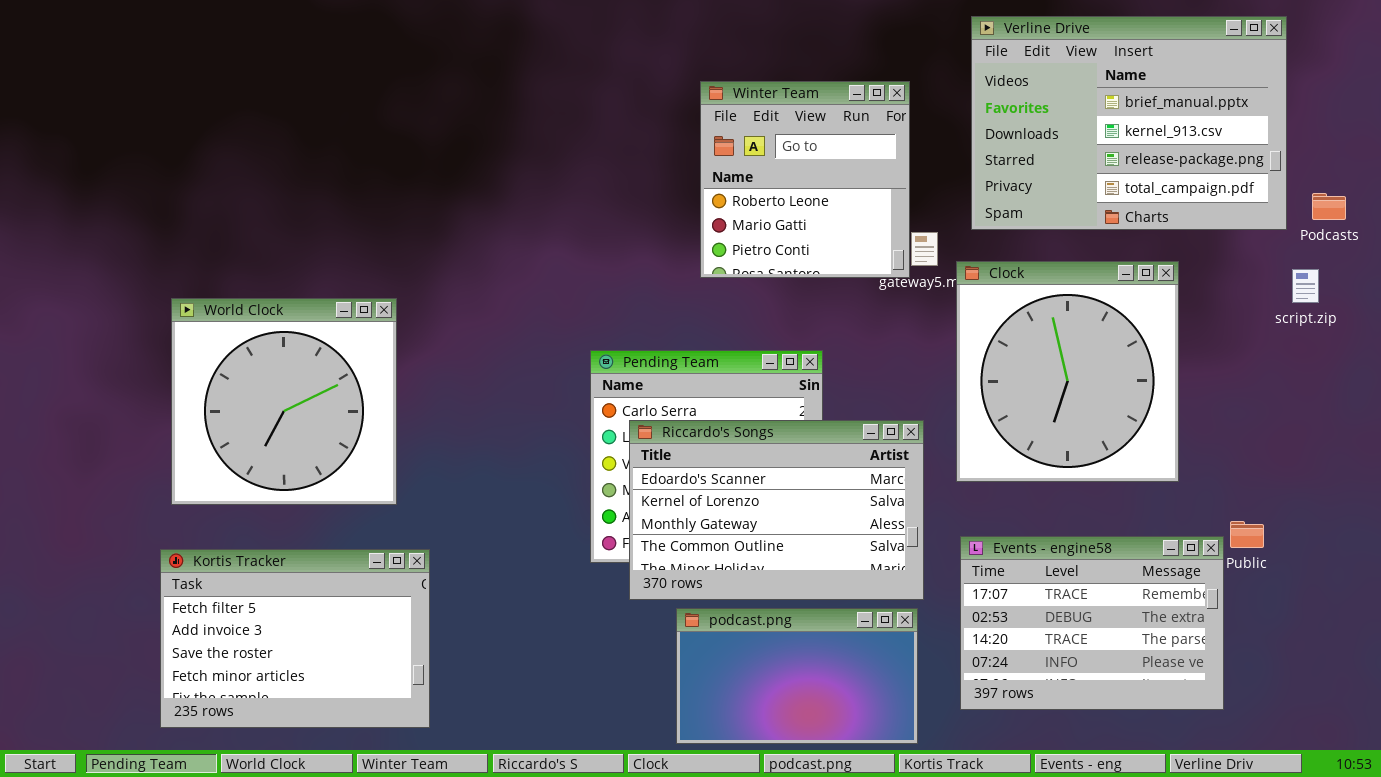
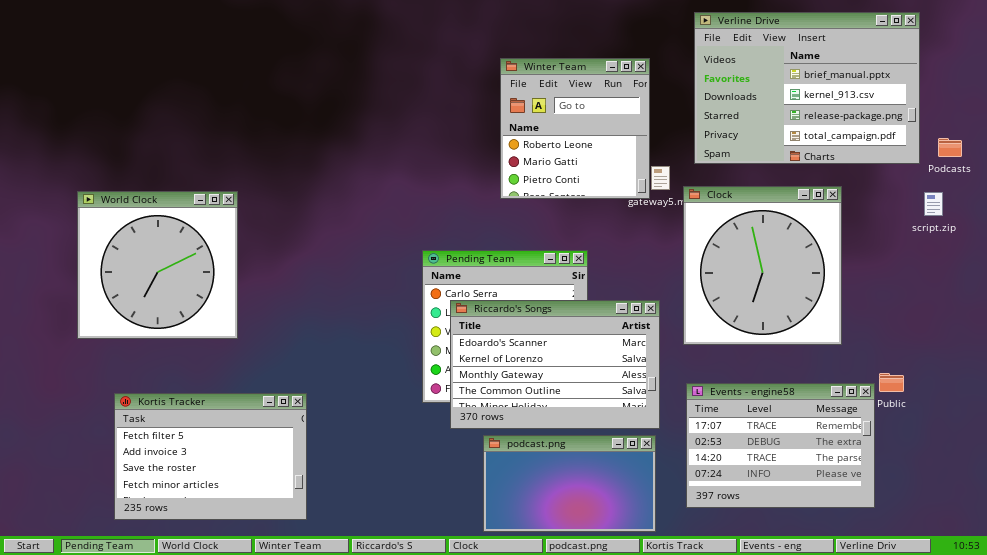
World Clock: [171,298,397,505] -> [77,191,238,339], moved

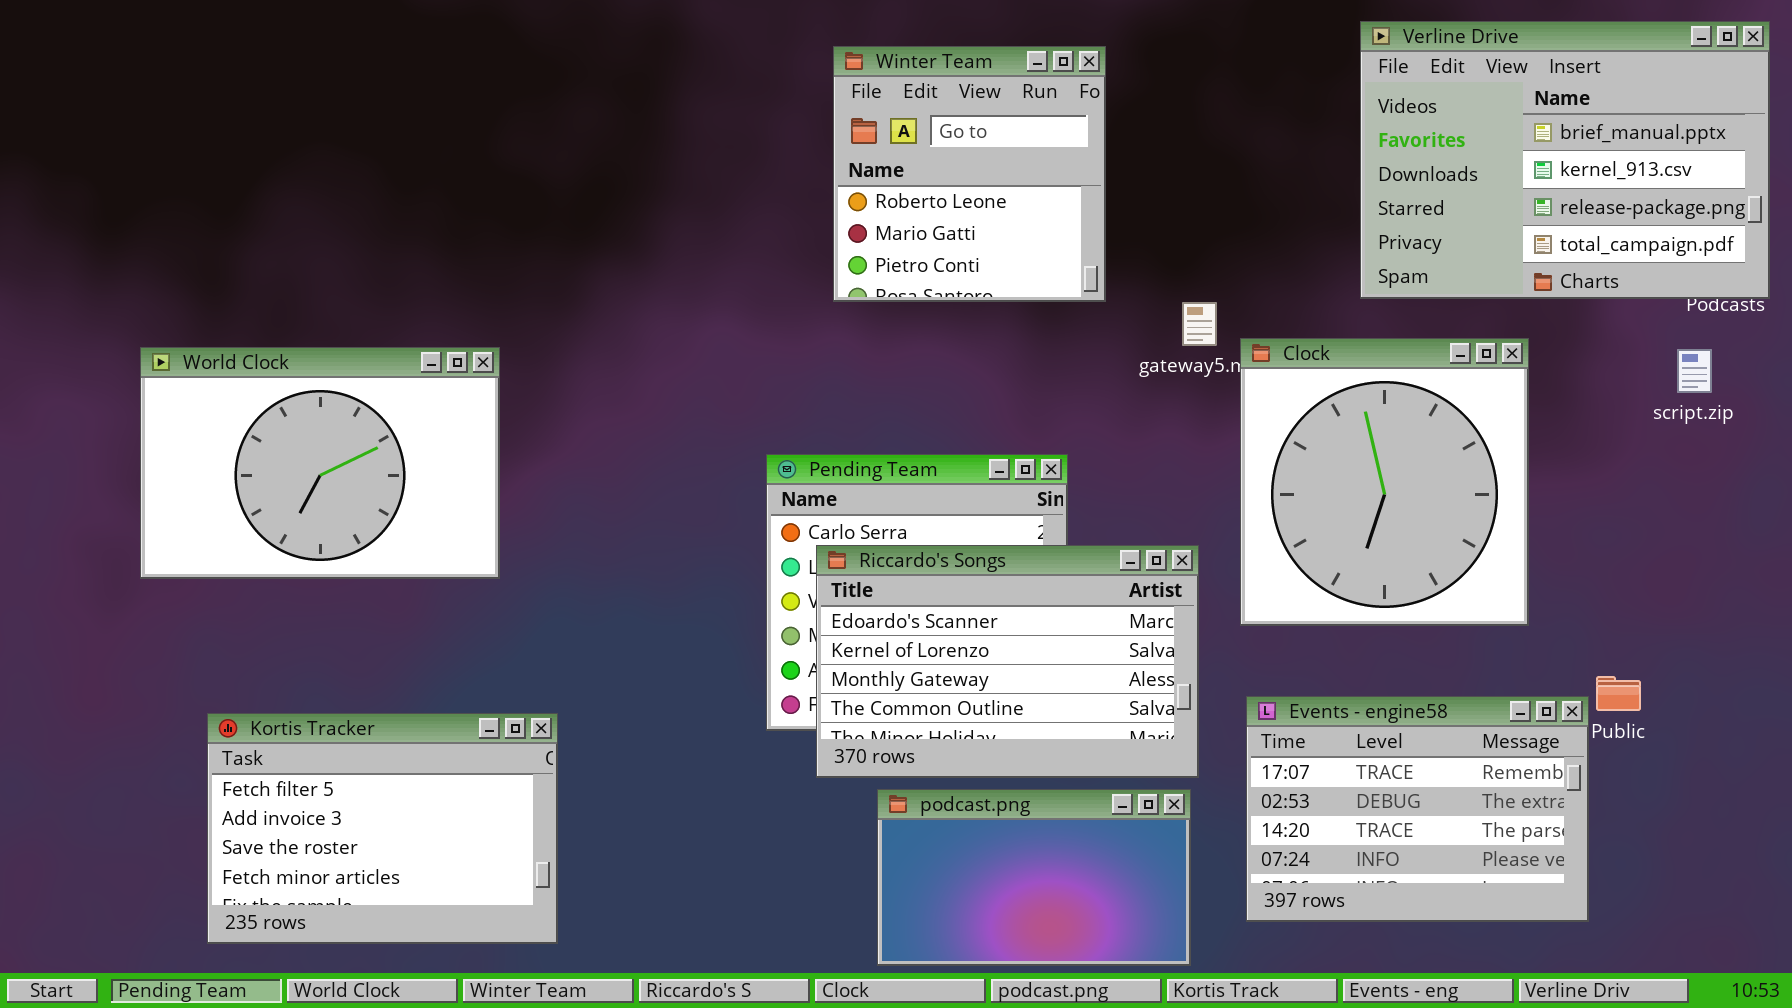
Verline Drive: [694,12,920,164] -> [1360,21,1770,299], moved
Winter Team: [500,58,650,199] -> [833,46,1106,302], moved
World Clock: [77,191,238,339] -> [140,347,500,579], resized

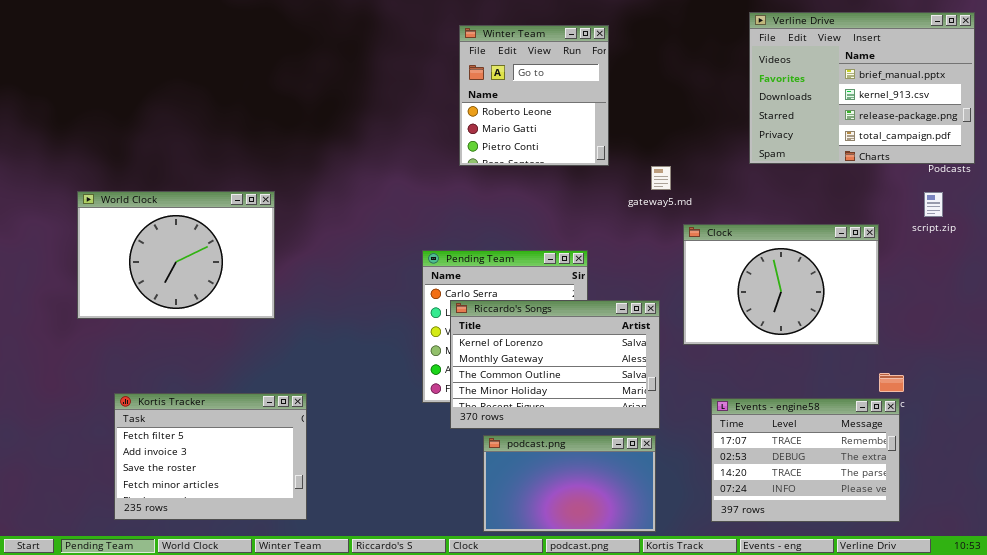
Clock: [1240,338,1529,626] -> [683,224,879,345], resized
Riccardo's Songs: [816,545,1199,778] -> [450,300,660,429], scrolled down 1 row
Events - engine58: [1246,696,1589,922] -> [711,398,900,522], moved

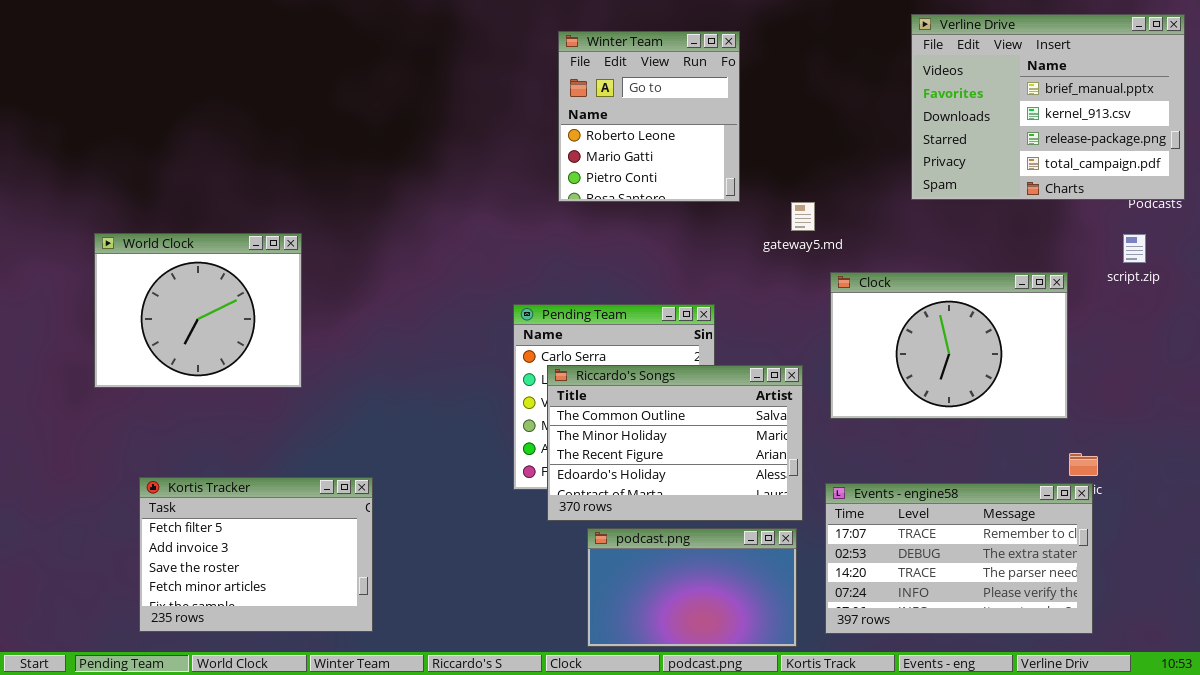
World Clock: [77,191,275,319] -> [94,233,302,388], resized
Riccardo's Songs: [450,300,660,429] -> [547,365,803,521], scrolled down 2 rows
Events - engine58: [711,398,900,522] -> [825,483,1093,634], resized

